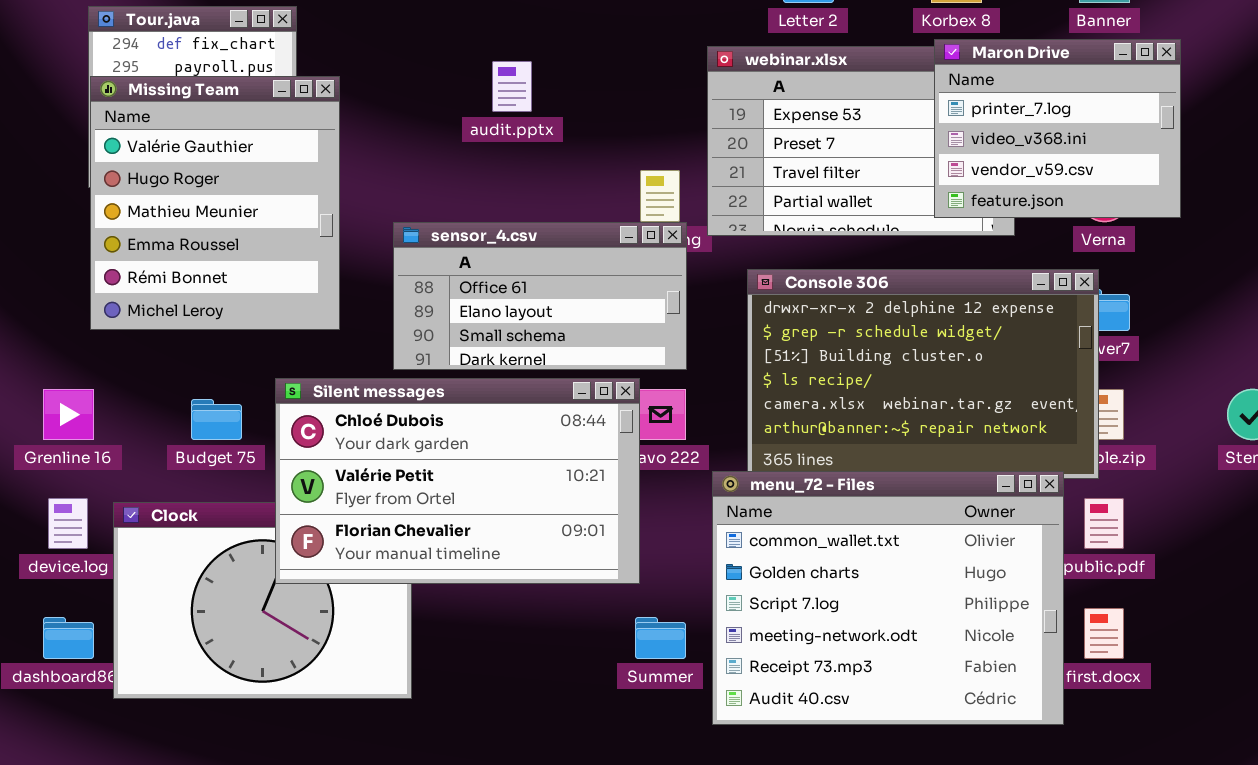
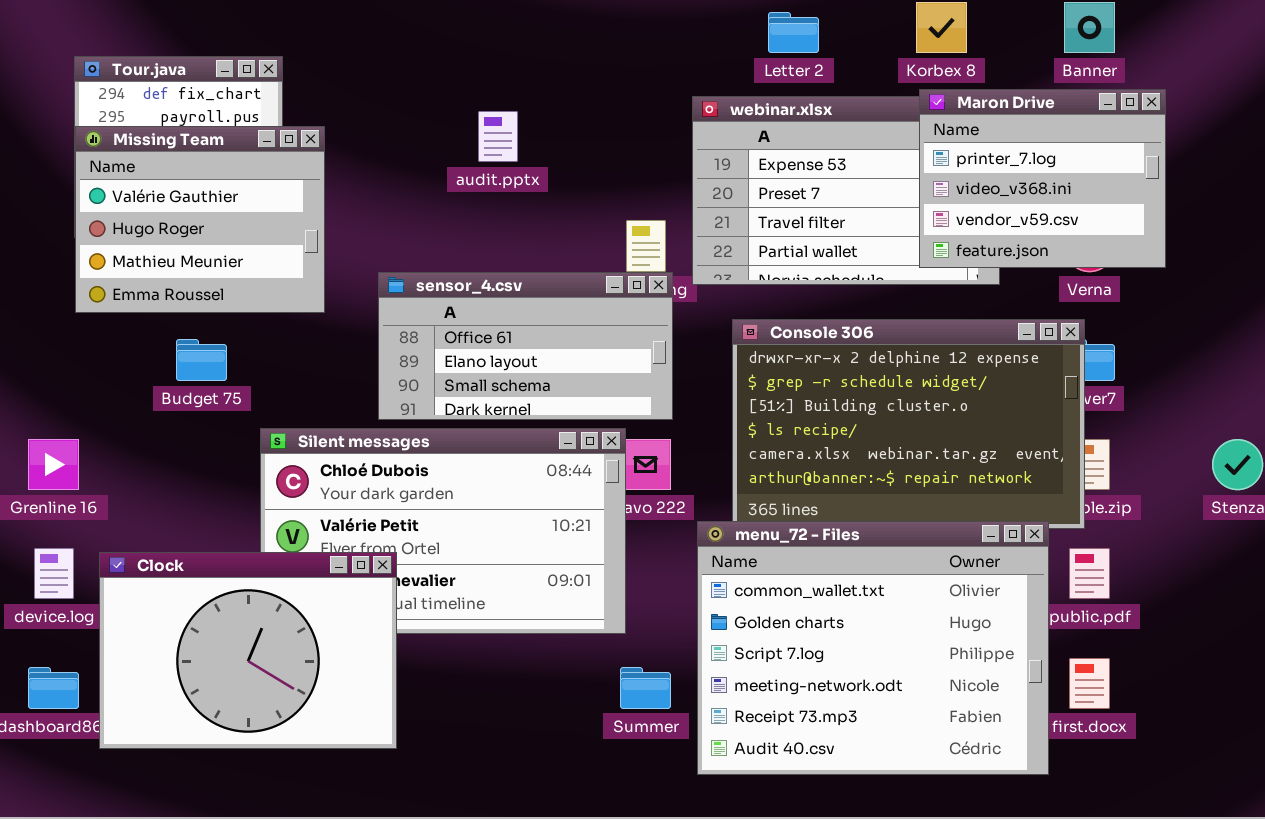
Missing Team: [90,76,340,330] -> [75,126,325,313], resized
Budget 75: [191,399,242,440] -> [176,339,227,381], moved
Clock: [113,502,412,699] -> [99,552,397,749], raised

